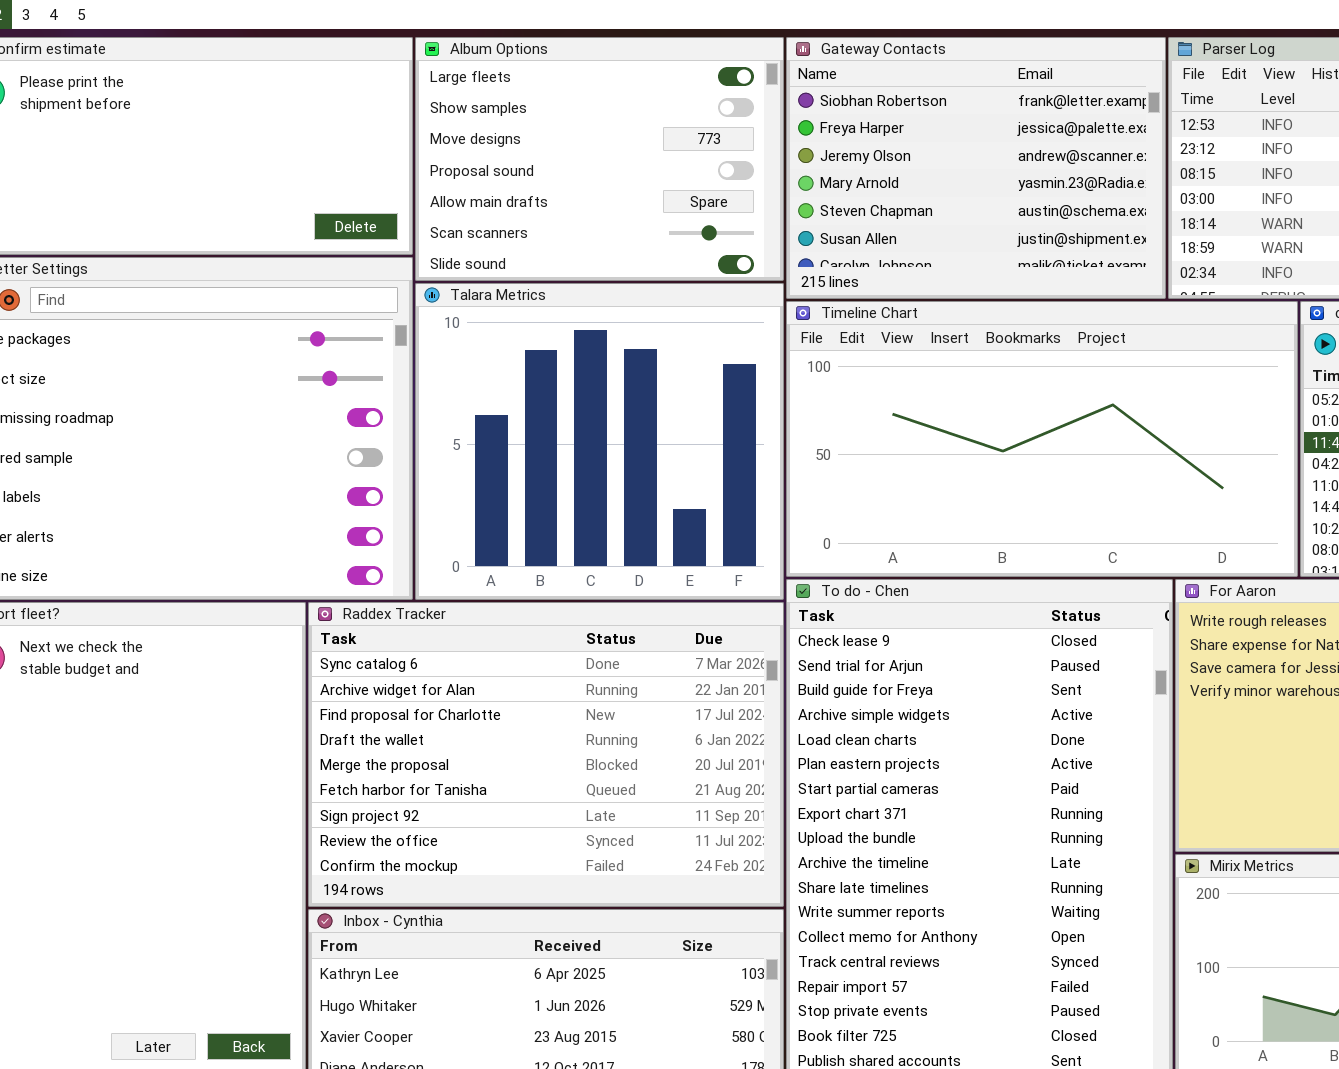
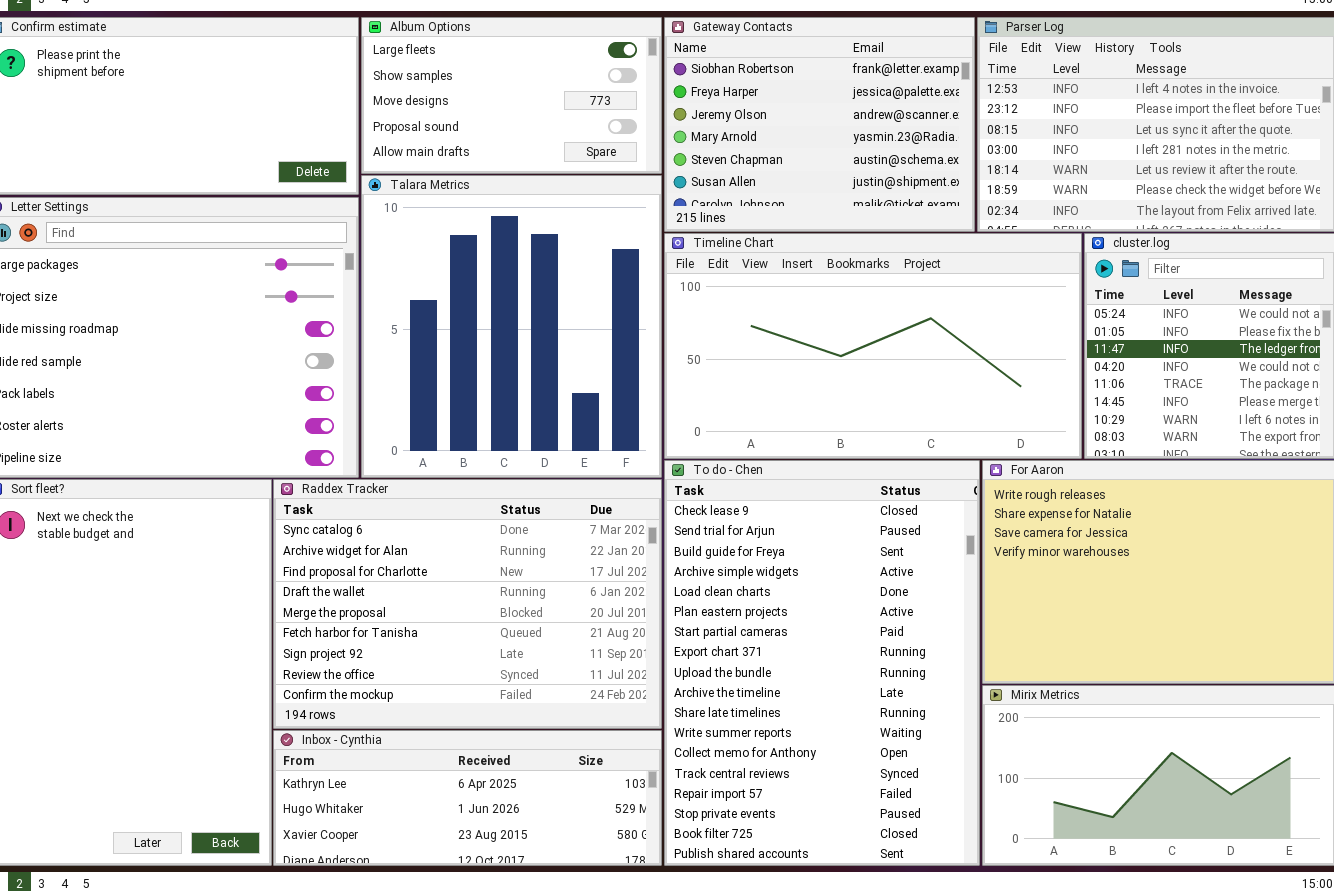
Album Options: [415,37,784,281] -> [361,17,662,174], resized
Talara Metrics: [415,283,784,600] -> [361,175,662,478], resized

